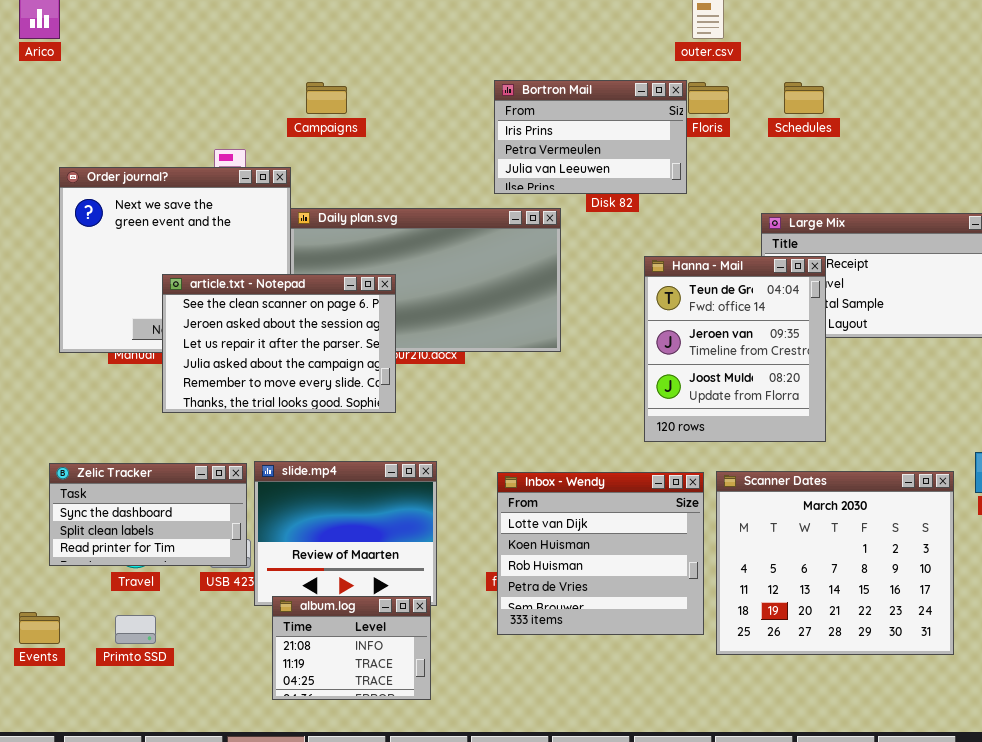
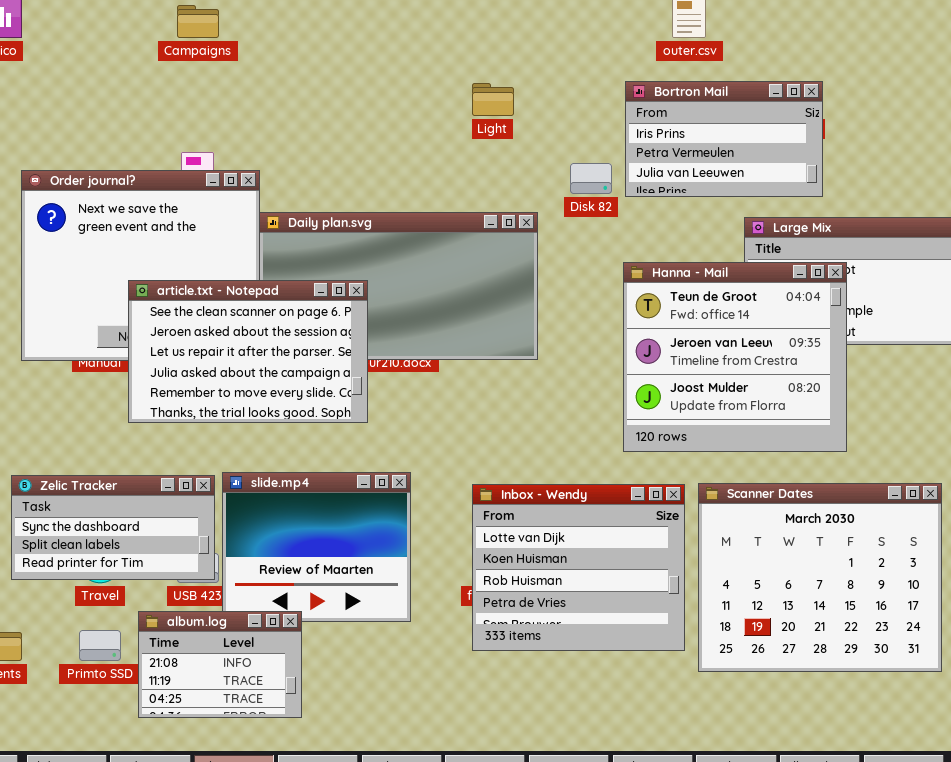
Bortron Mail: [494,80,687,194] -> [625,81,823,197], moved
Campaigns: [306,82,347,114] -> [177,5,219,38], moved
Hanna - Mail: [644,256,826,442] -> [623,262,847,452], resized
album.log: [272,596,431,700] -> [138,611,302,718], moved

